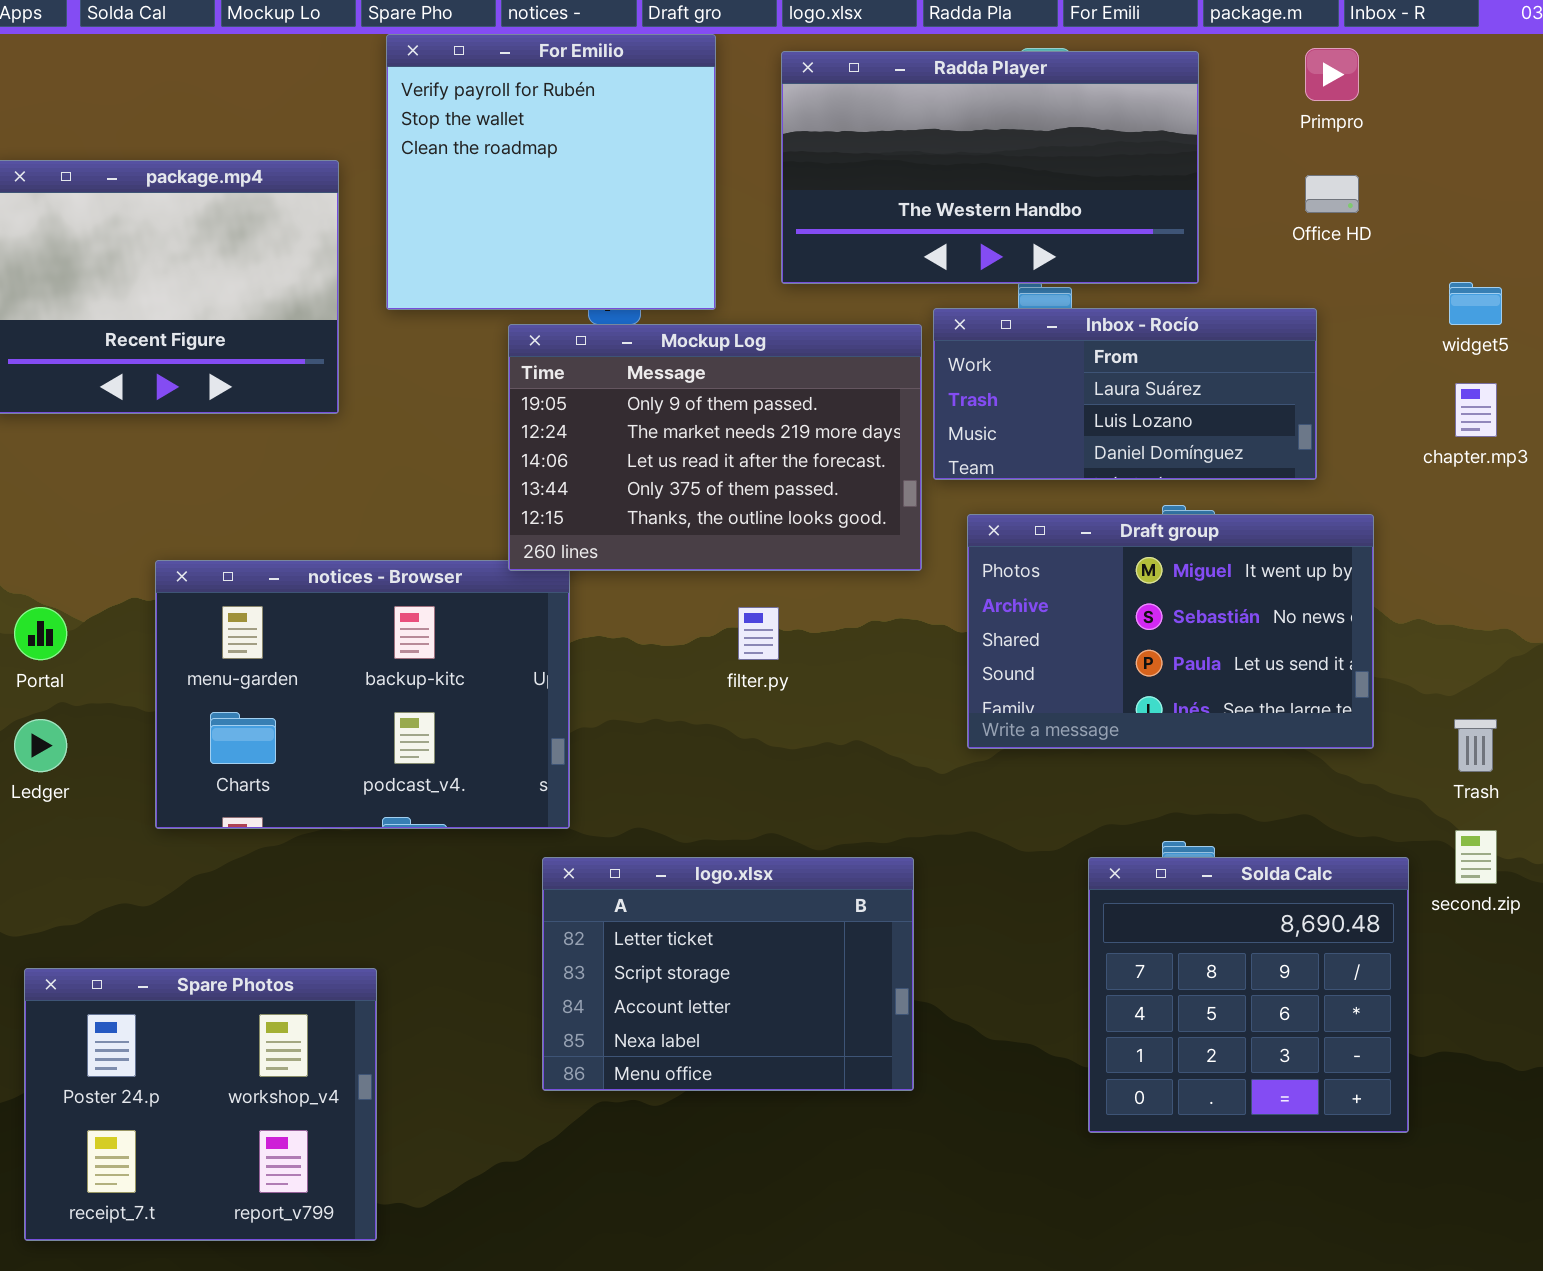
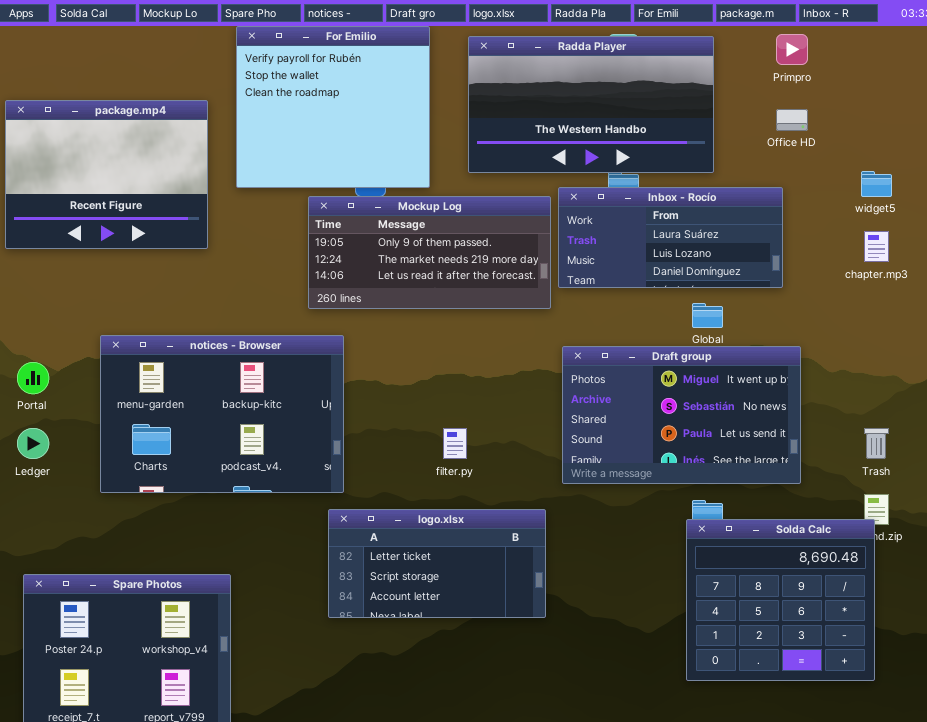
Mockup Log: [508,324,922,571] -> [308,196,551,309], resized
Draft group: [967,514,1374,749] -> [562,346,801,484], moved
filter.py: [738,607,779,660] -> [443,428,467,459], moved
logo.xlsx: [542,857,914,1091] -> [328,509,546,618], resized
Solda Calc: [1088,857,1409,1133] -> [686,519,875,681], moved

